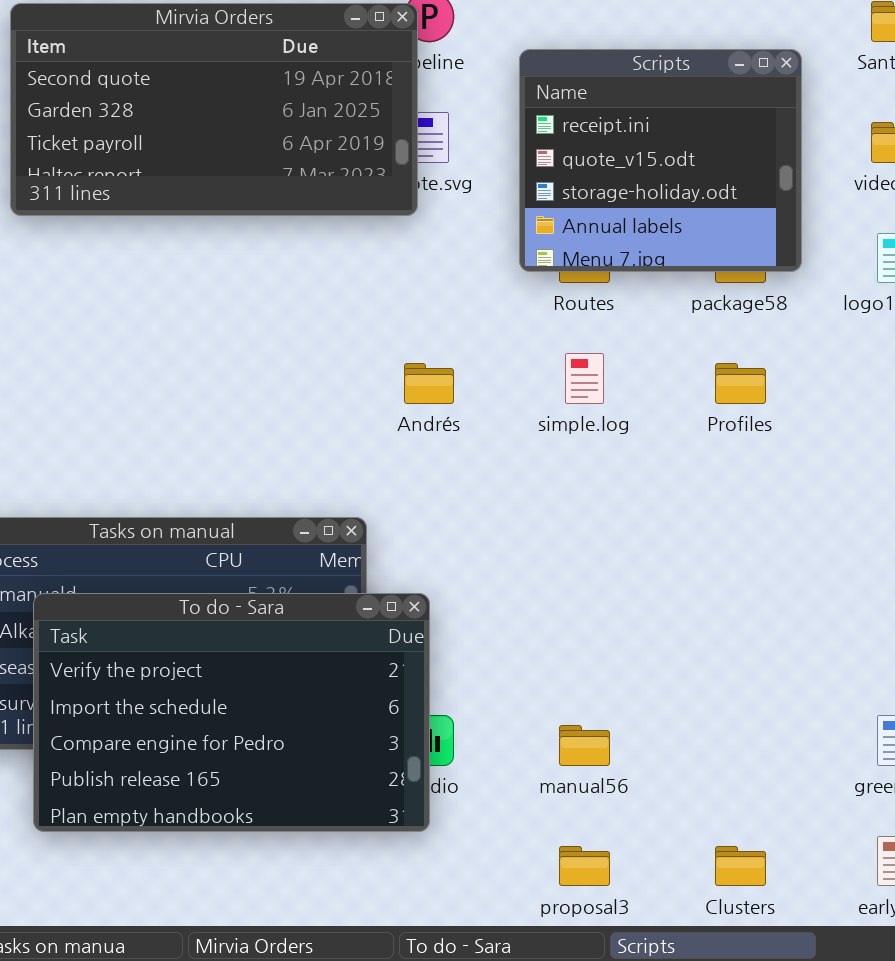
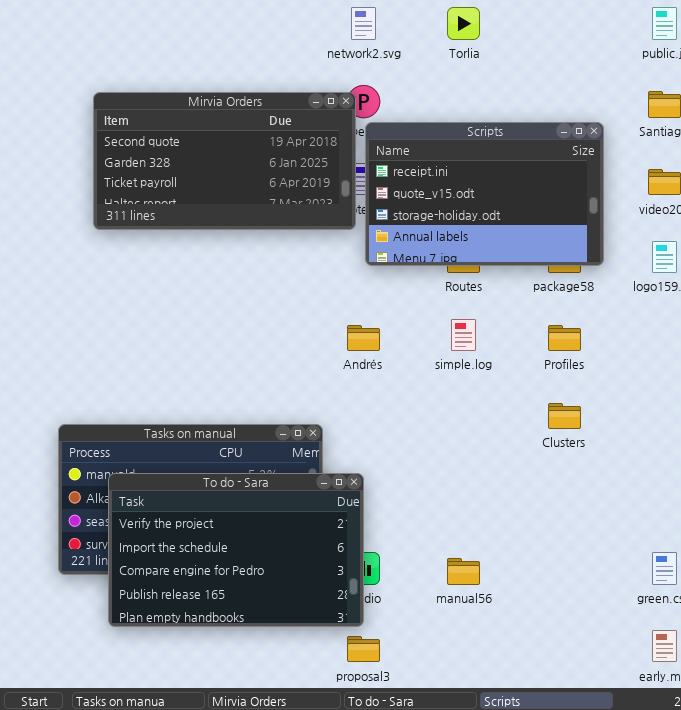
Scripts: [519,49,802,272] -> [365,122,604,266], resized
proposal3: [559,846,610,886] -> [347,636,380,662], moved
Clusters: [715,846,766,886] -> [548,403,581,429], moved

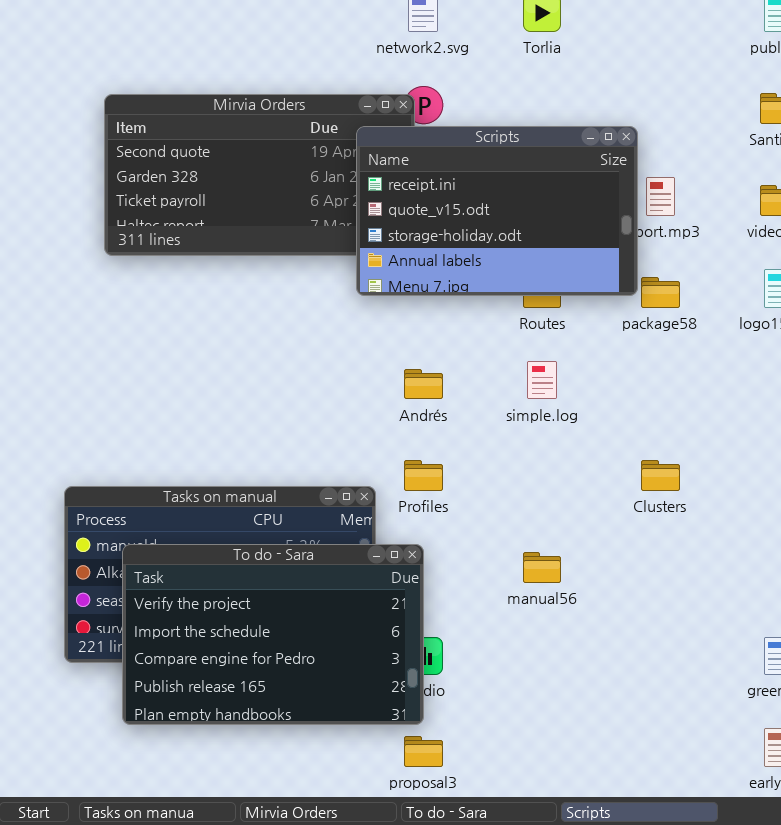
Scripts: [365,122,604,266] -> [356,126,638,296], moved
Profiles: [548,325,581,351] -> [404,460,443,491], moved
manual56: [447,558,480,585] -> [523,552,561,583], moved

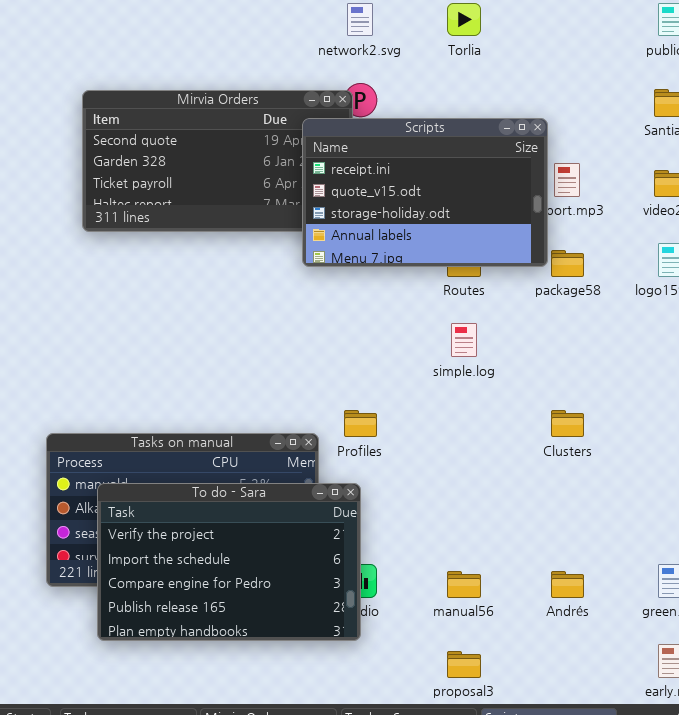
Andrés: [404,369,443,399] -> [551,571,584,598], moved
manual56: [523,552,561,583] -> [447,571,481,598], moved
proposal3: [404,736,443,767] -> [447,651,481,678], moved

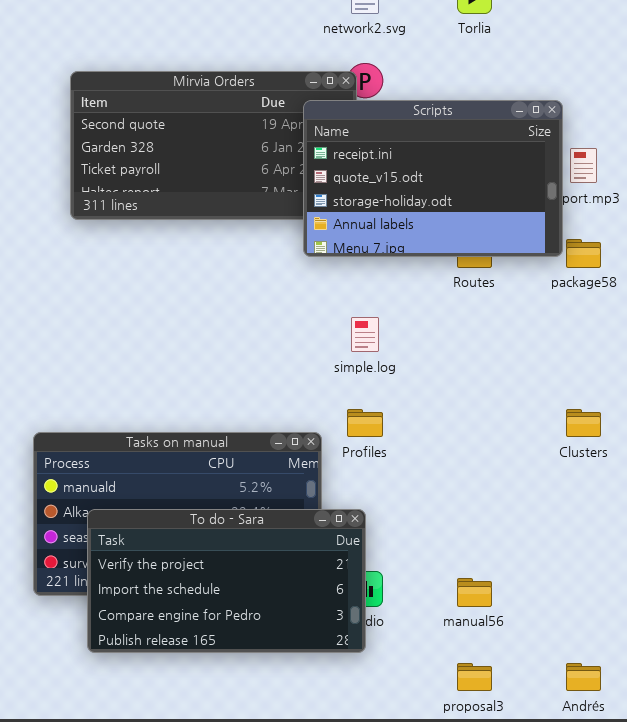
simple.log: [451,323,477,357] -> [351,317,379,352], moved
To do - Sara: [97,483,361,641] -> [87,509,366,653], resized
Andrés: [551,571,584,598] -> [566,663,601,691], moved

